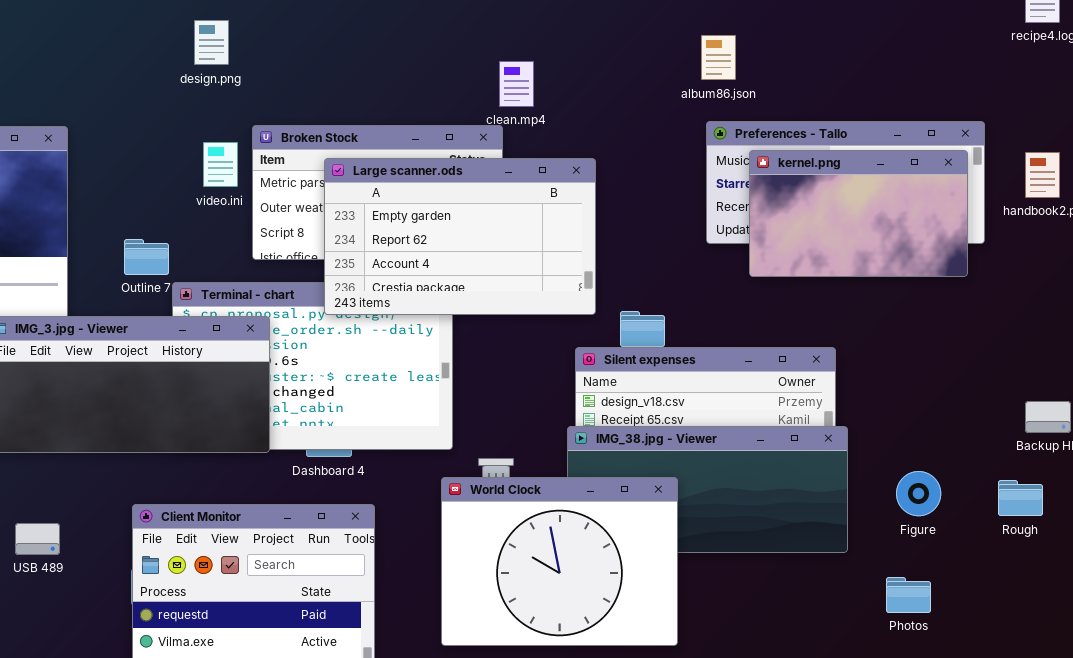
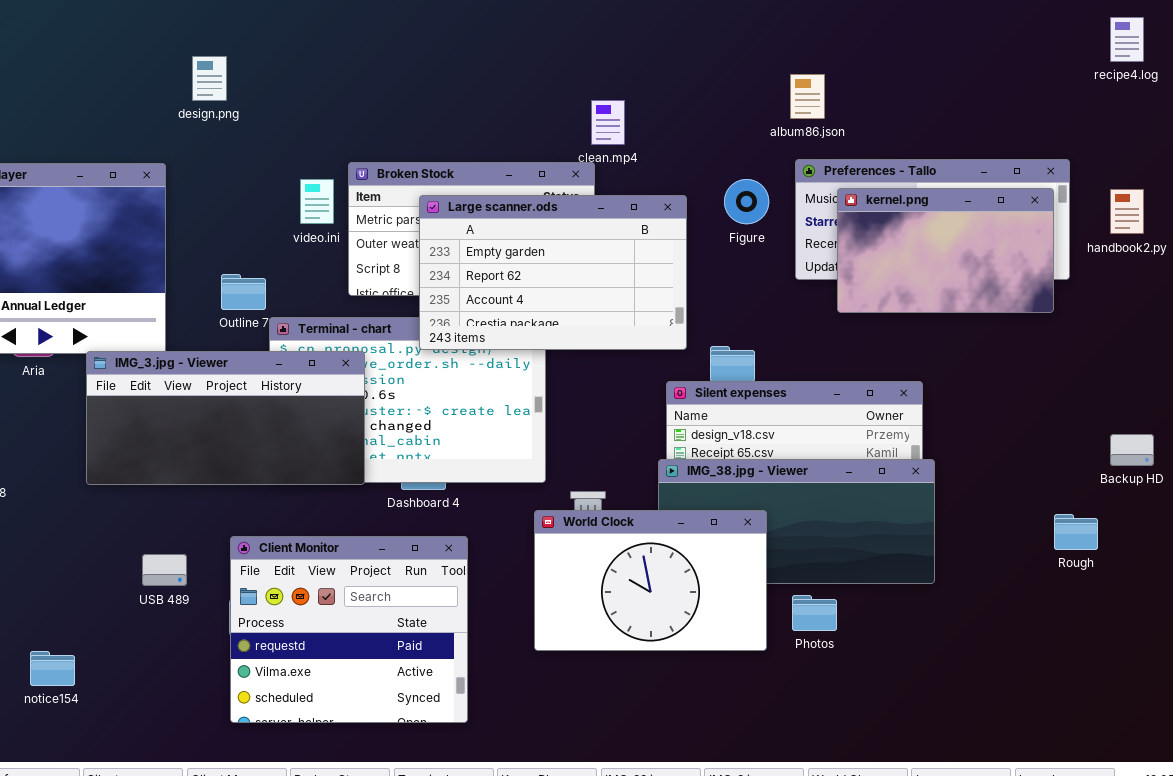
design.png: [194,20,229,65] -> [192,56,227,101], moved
Figure: [896,471,941,516] -> [724,179,769,224], moved
World Clock: [441,477,678,646] -> [534,510,767,651], resized
Rough: [998,480,1043,516] -> [1054,514,1098,550], moved
USB 489: [15,523,60,555] -> [142,554,187,586], moved
Photos: [886,577,931,613] -> [792,595,837,631], moved

